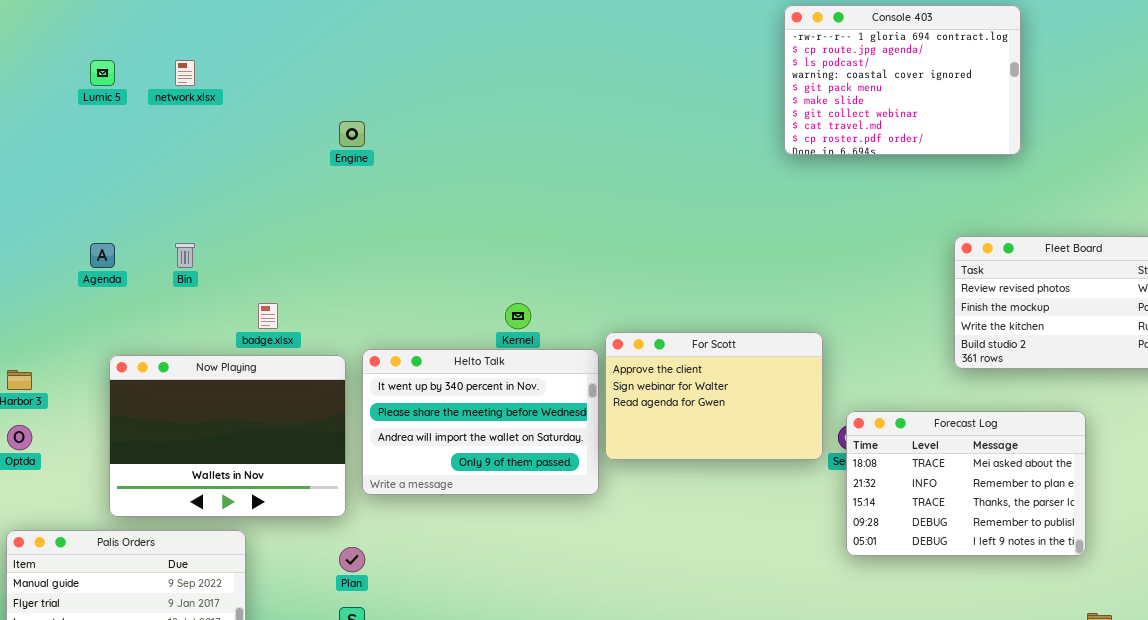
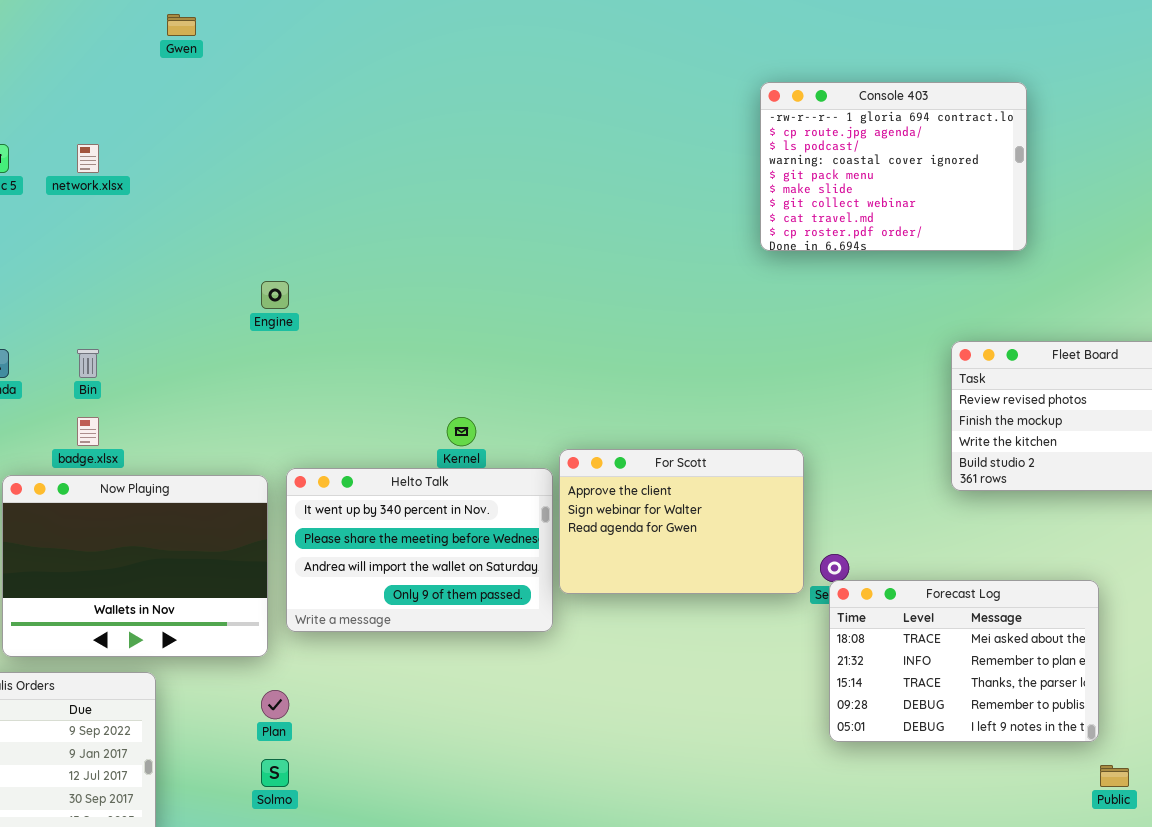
Engine: [339,121,365,147] -> [261,281,289,309], moved
badge.xlsx: [258,303,278,329] -> [77,417,99,446], moved
Forecast Log: [846,411,1086,556] -> [829,580,1099,742], moved

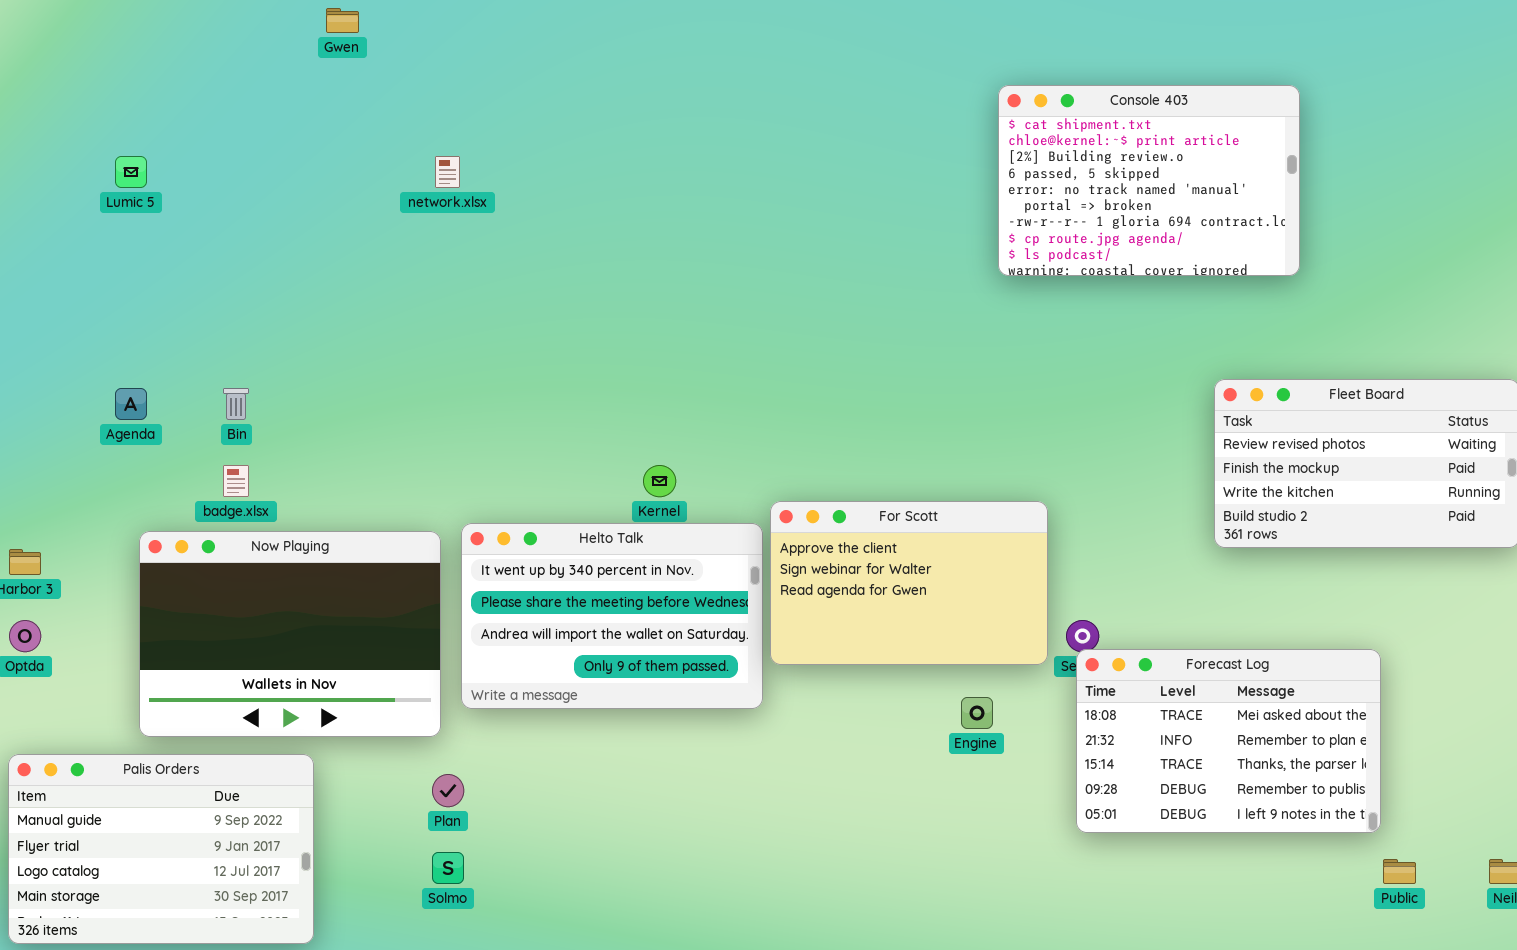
Console 403: [760,82,1027,251] -> [998,85,1300,276], scrolled up 6 rows
network.xlsx: [77,144,99,173] -> [435,156,460,188], moved
Engine: [261,281,289,309] -> [961,697,993,729], moved

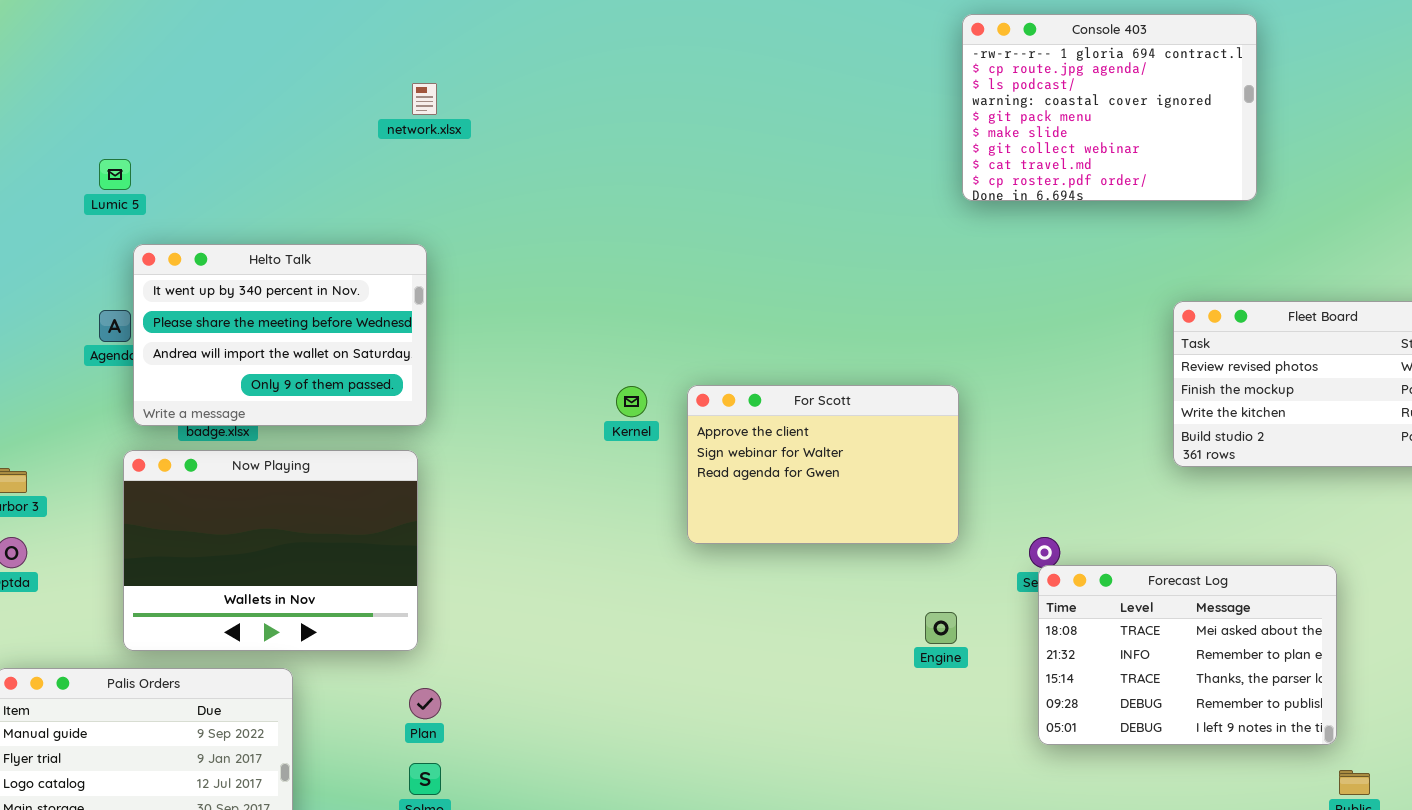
Console 403: [998,85,1300,276] -> [962,14,1257,201], scrolled down 6 rows
Lumic 5: [115,156,147,188] -> [99,159,131,190], moved
For Scott: [770,501,1048,665] -> [687,385,959,544], moved
Helto Talk: [461,523,763,709] -> [133,244,427,426], moved

